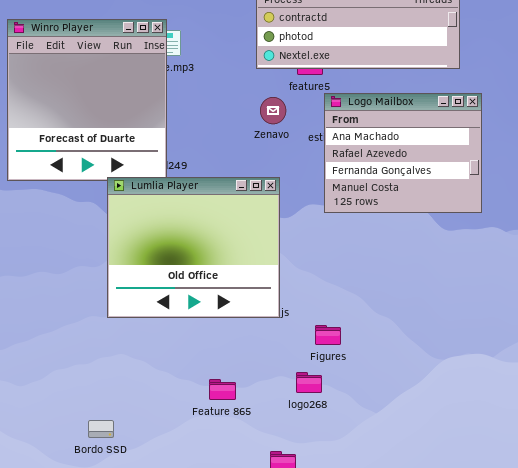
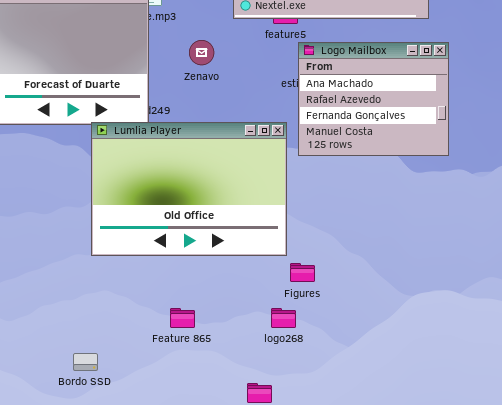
Zenavo: [260,97,286,124] -> [189,40,214,65], moved
Lumlia Player: [107,177,280,318] -> [91,122,287,256], resized
Feature 865: [209,379,236,400] -> [170,308,195,328], moved

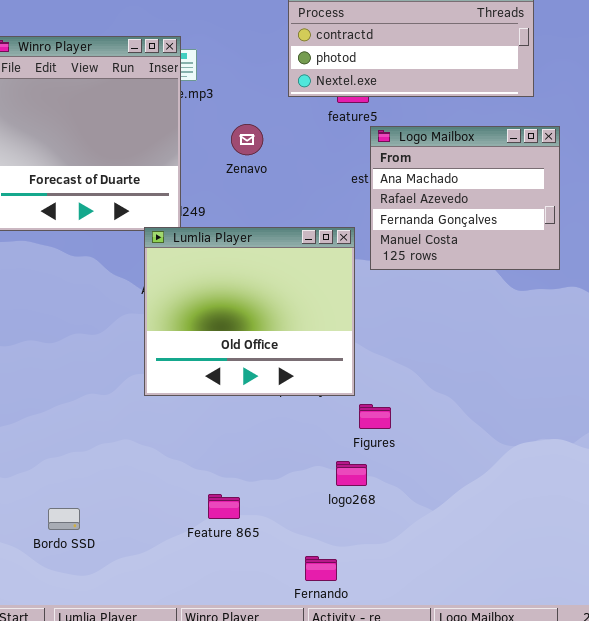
Lumlia Player: [91,122,287,256] -> [144,227,355,396], resized
Feature 865: [170,308,195,328] -> [208,494,240,519], moved
Bordo SSD: [73,353,98,371] -> [48,508,80,530], moved

